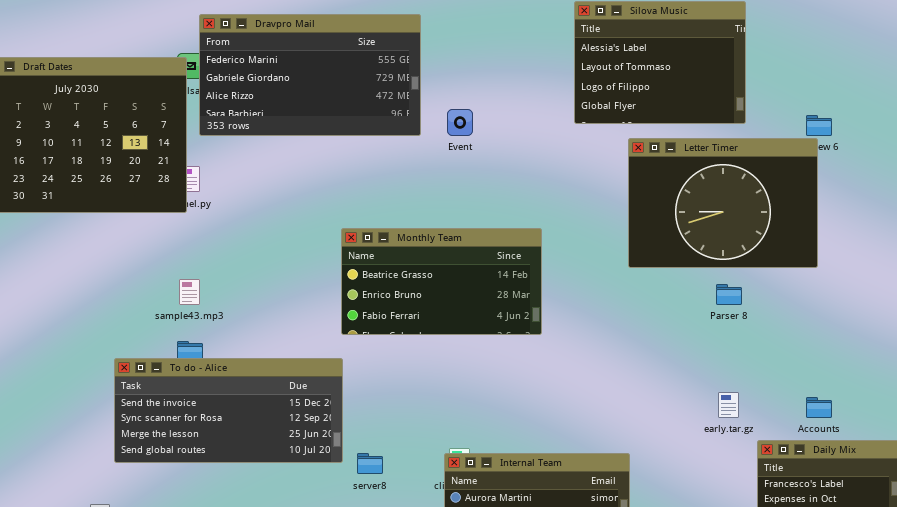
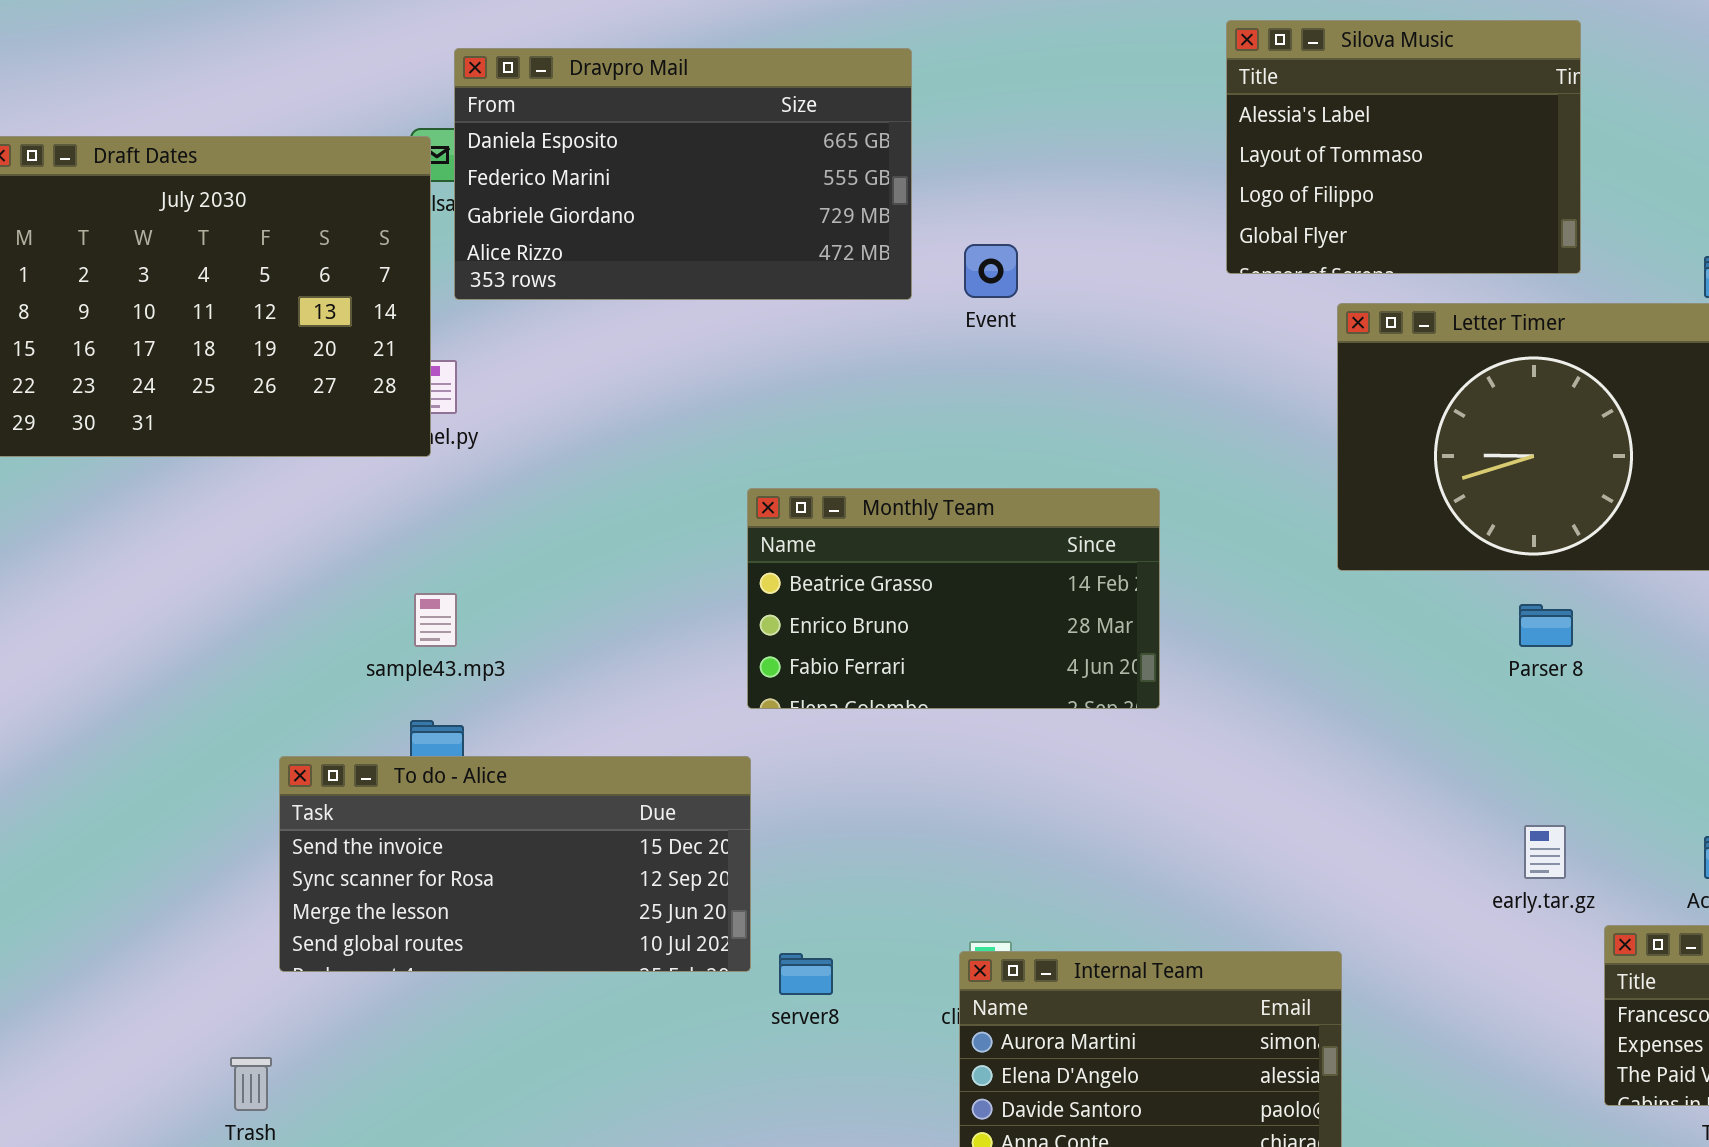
Dravpro Mail: [199,14,421,136] -> [454,48,912,300], scrolled up 1 row

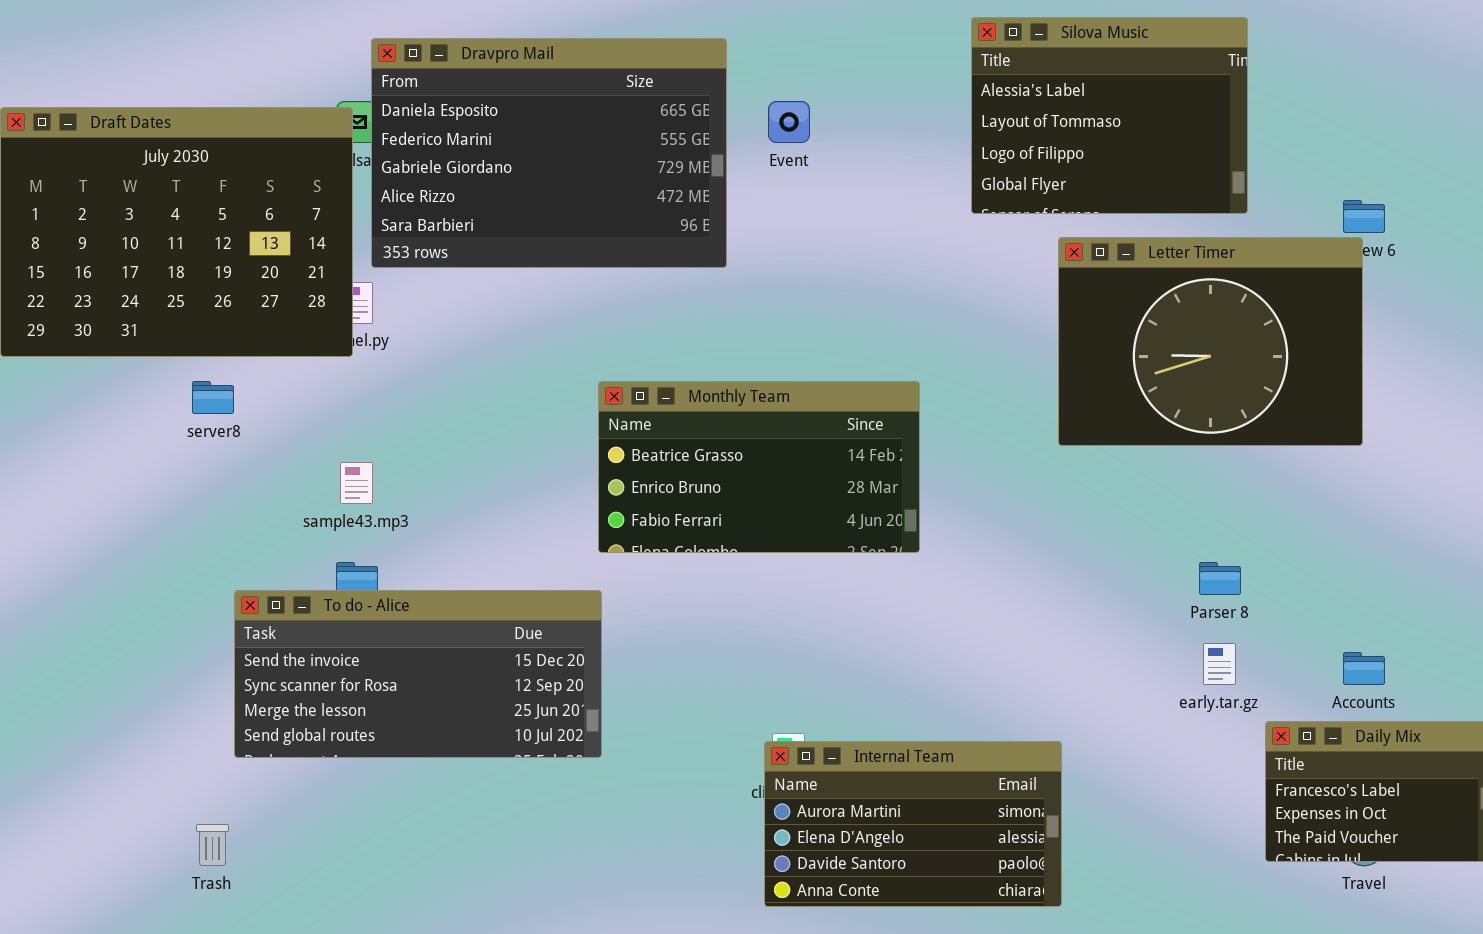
Dravpro Mail: [454,48,912,300] -> [371,38,727,268], resized
Event: [964,244,1018,298] -> [768,101,810,143], moved
Parser 8: [1519,604,1573,647] -> [1199,562,1241,595], moved
server8: [779,953,833,995] -> [192,381,234,414], moved

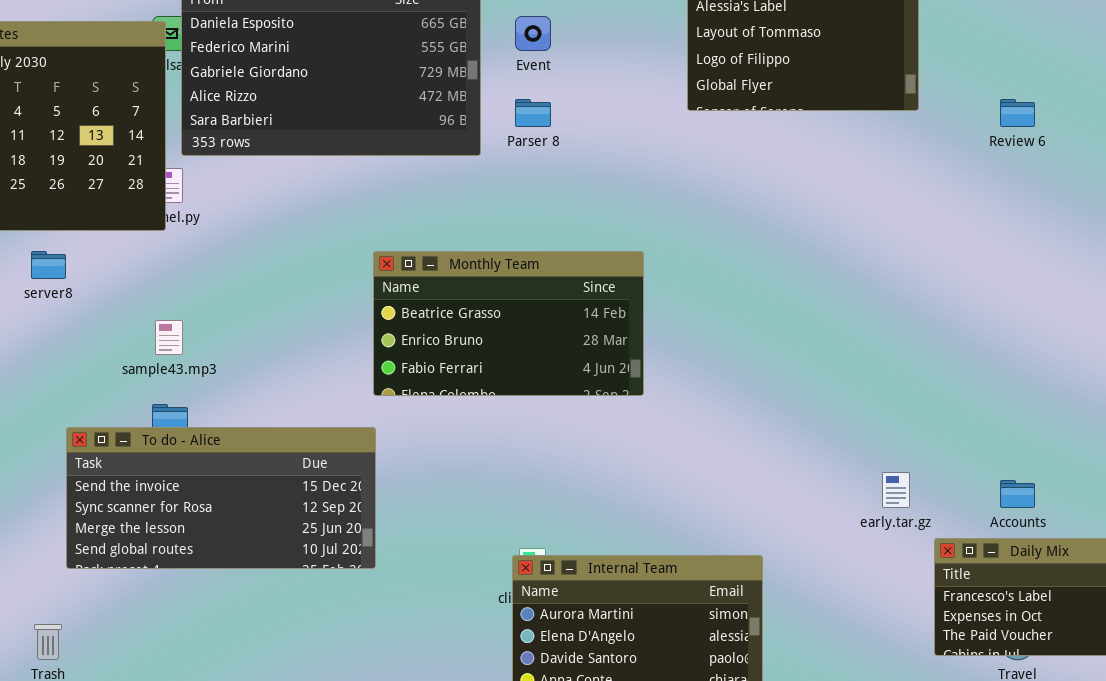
Letter Timer: [1058,237,1363,446] -> none, closed
Parser 8: [1199,562,1241,595] -> [515,99,551,127], moved

